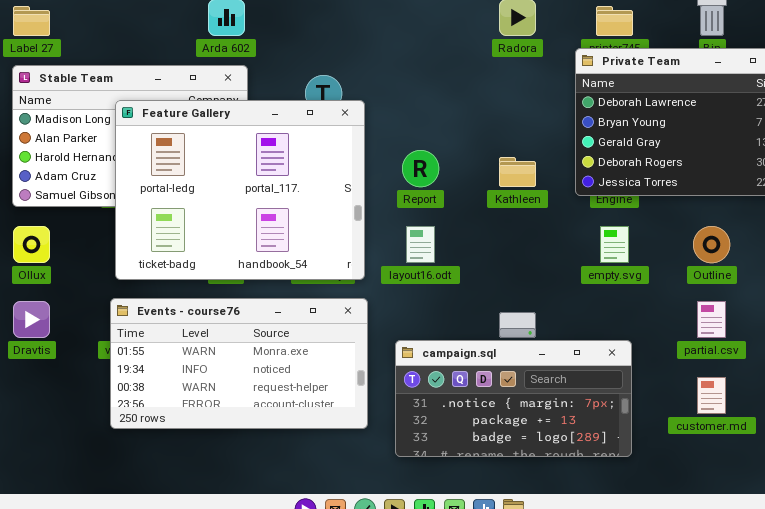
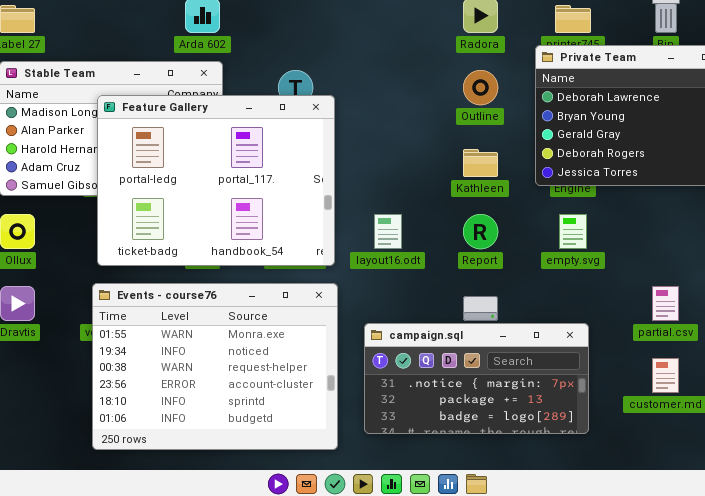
Report: [402,150,439,187] -> [463,214,498,249], moved
Outline: [693,226,730,263] -> [463,70,498,105], moved
Events - course76: [110,298,368,429] -> [92,283,338,450], resized

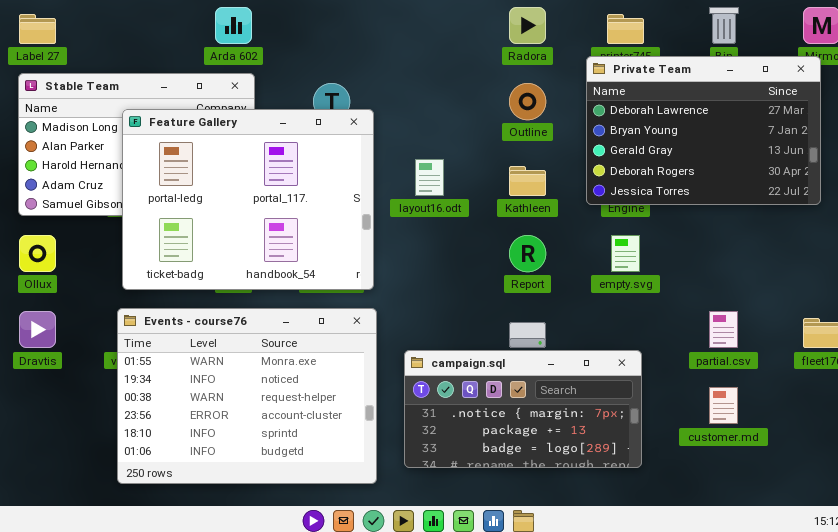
layout16.odt: [374,214,402,249] -> [415,159,444,196], moved

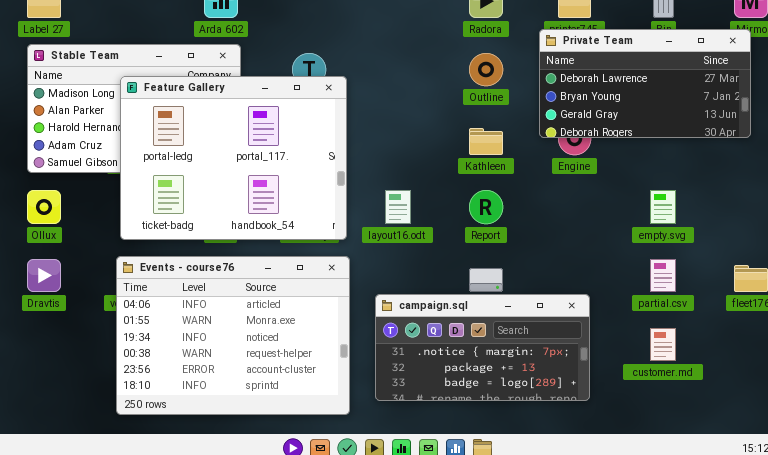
Private Team: [586,56,821,205] -> [539,29,751,138], resized
layout16.odt: [415,159,444,196] -> [385,190,411,224], moved
empty.svg: [611,235,640,272] -> [650,190,676,224], moved
Events - course76: [117,308,377,484] -> [116,256,350,415], scrolled up 1 row

